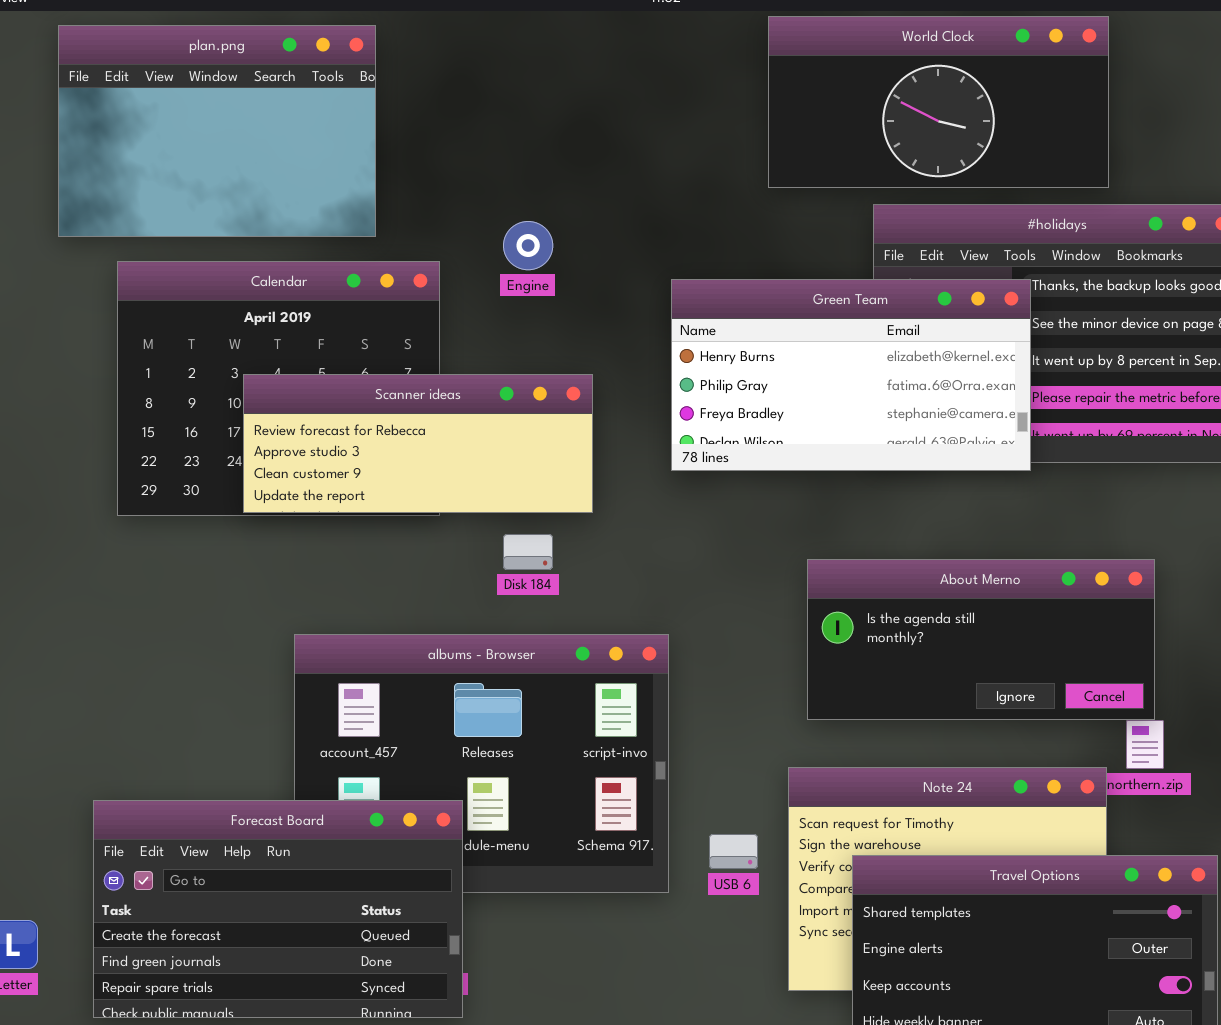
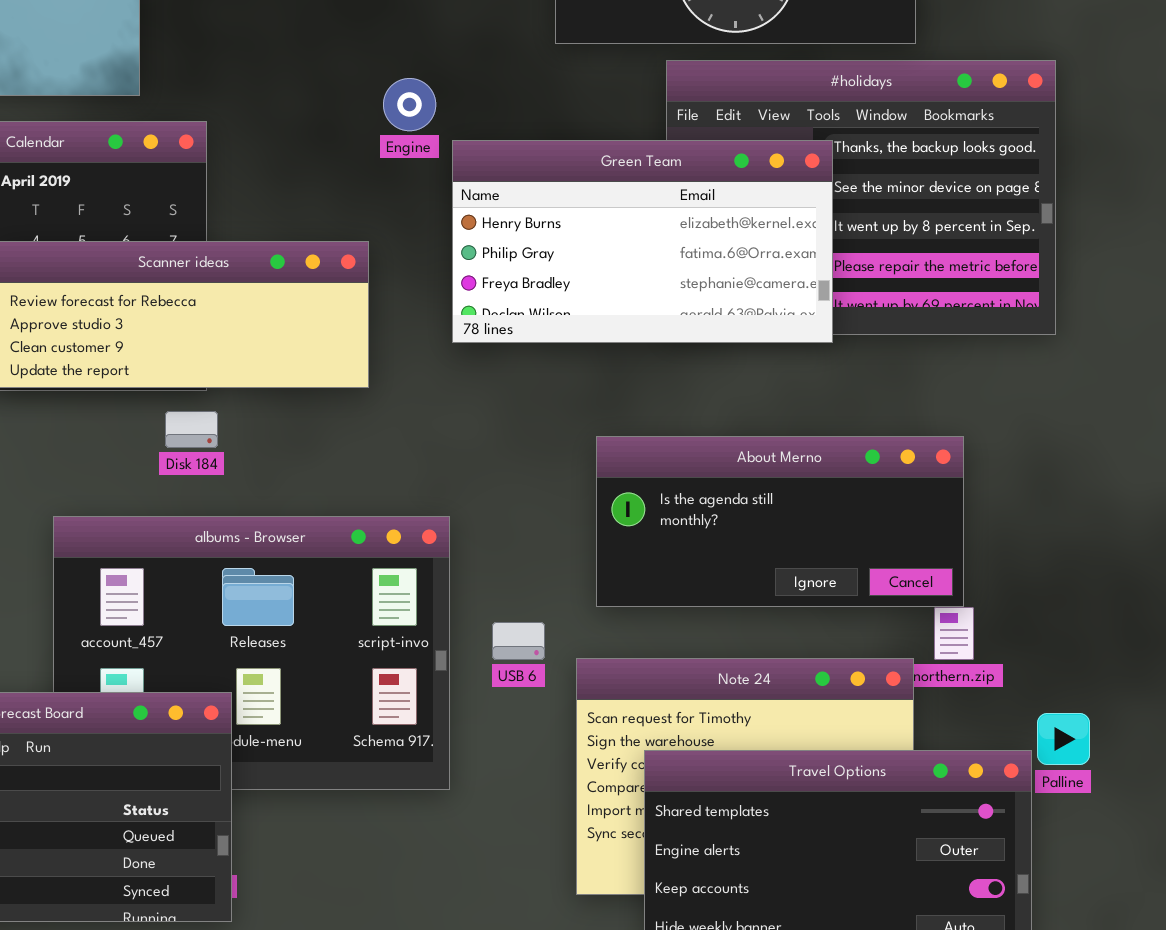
Engine: [503,221,553,270] -> [383,78,436,131], moved
Disk 184: [503,534,553,570] -> [165,411,218,448], moved
USB 6: [709,834,758,869] -> [492,622,545,660], moved

